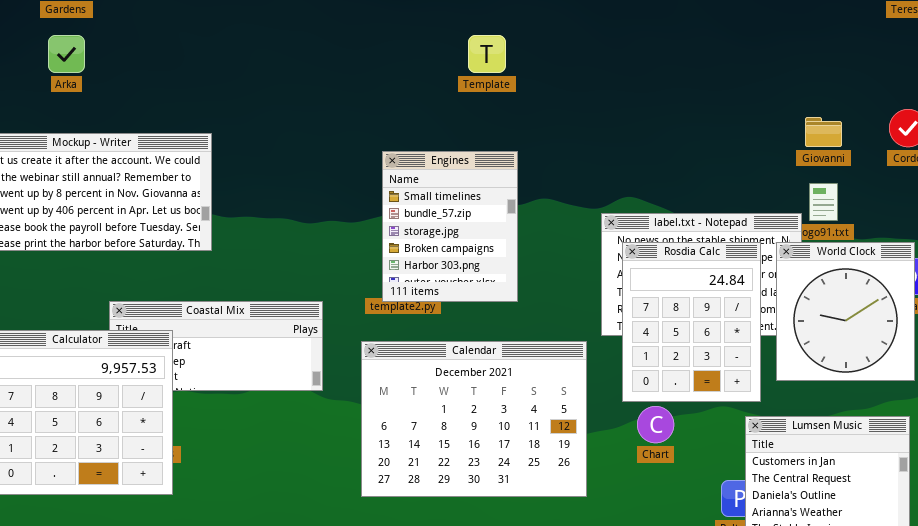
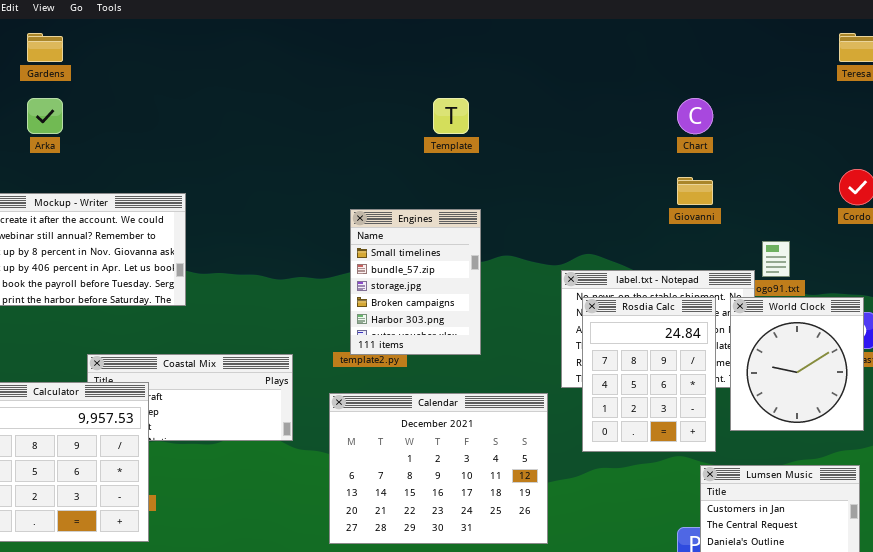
Giovanni: [805,117,842,147] -> [677,177,713,205], moved
Chart: [637,406,674,443] -> [677,98,713,134], moved

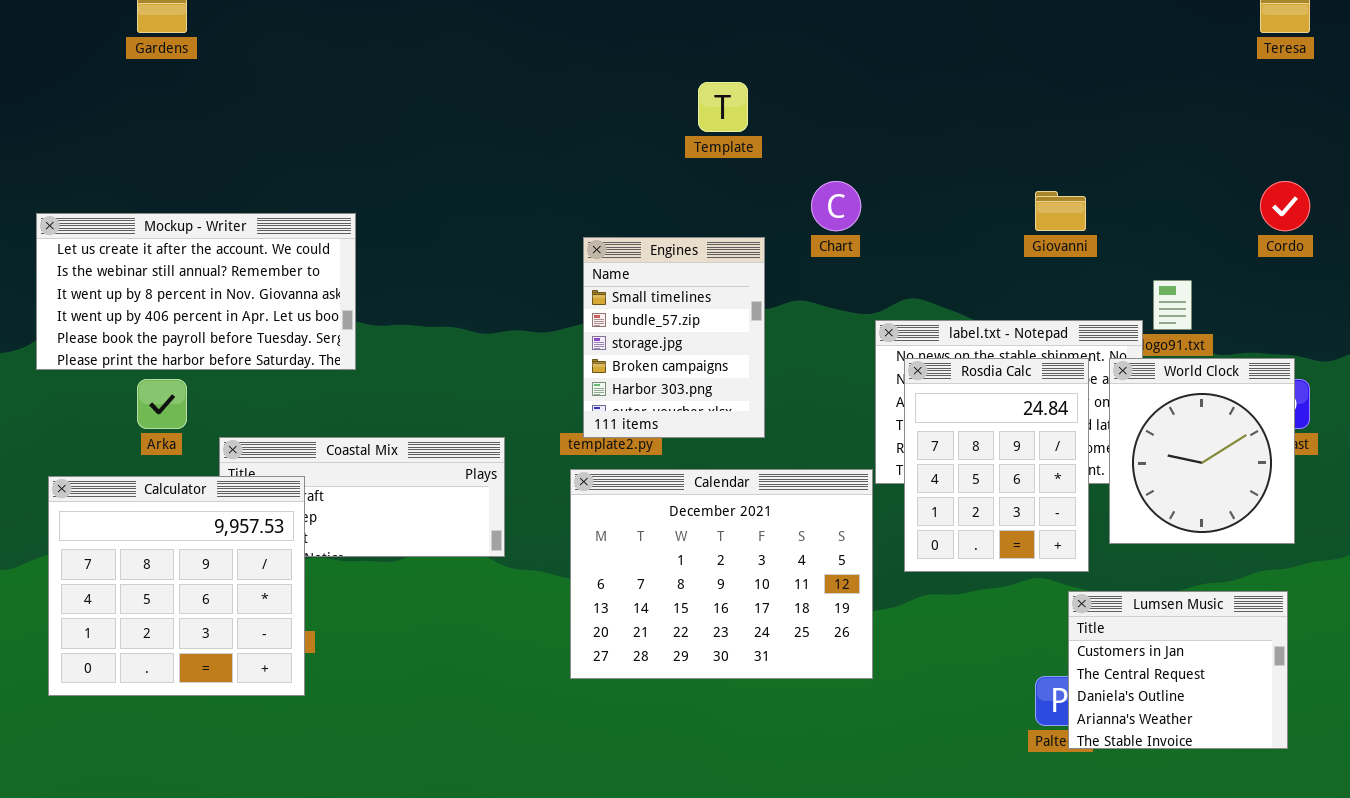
Arka: [27,98,63,134] -> [137,379,187,429], moved
Chart: [677,98,713,134] -> [811,181,861,231], moved
Calendar: [329,393,548,544] -> [570,469,873,679], moved

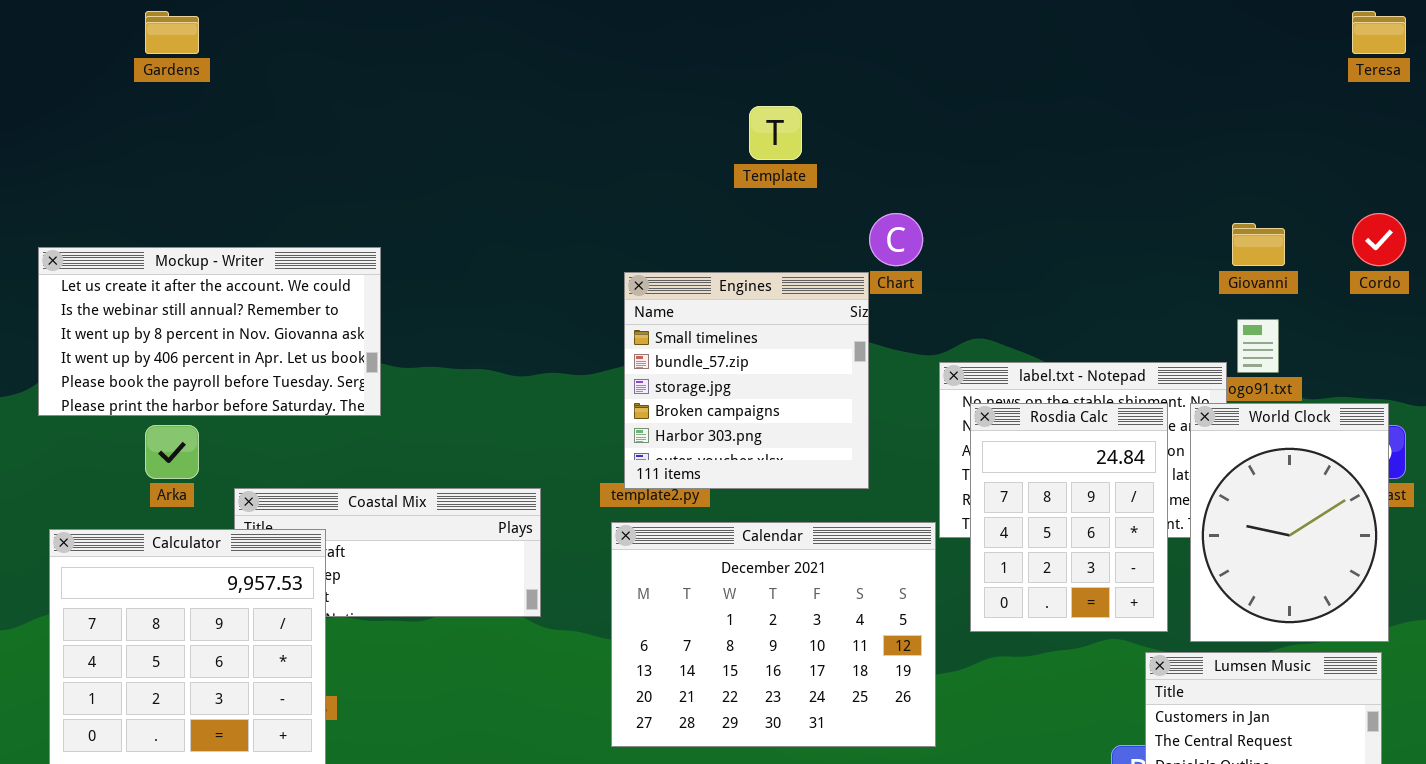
Giovanni: [1035,191,1086,231] -> [1232,223,1285,266], moved
Engines: [583,237,765,438] -> [624,272,869,489], resized
World Clock: [1109,358,1295,544] -> [1190,403,1389,642], resized

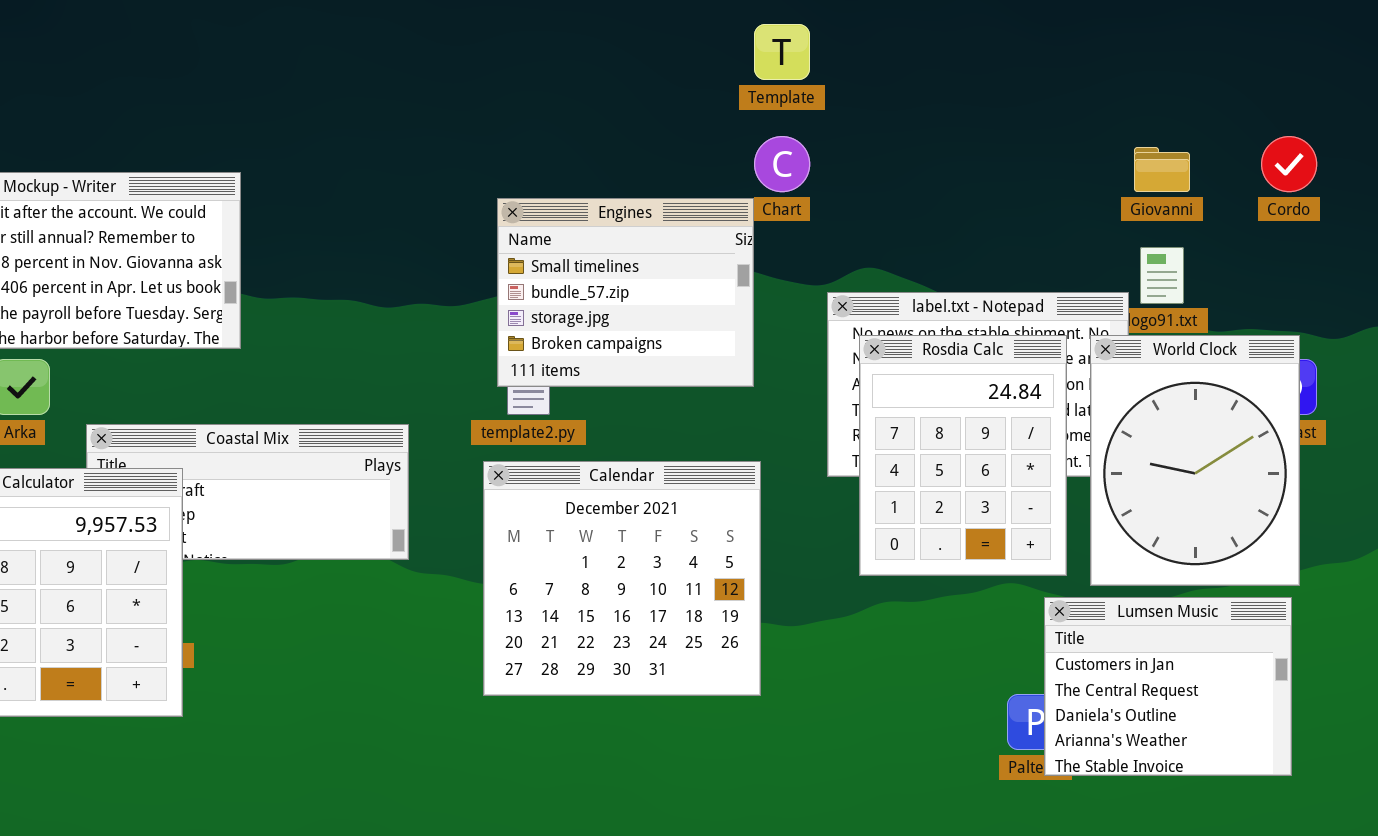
Template: [749,106,802,160] -> [754,24,810,80], moved
Engines: [624,272,869,489] -> [497,198,754,387], resized
Calendar: [611,522,936,747] -> [483,461,761,696], resized

